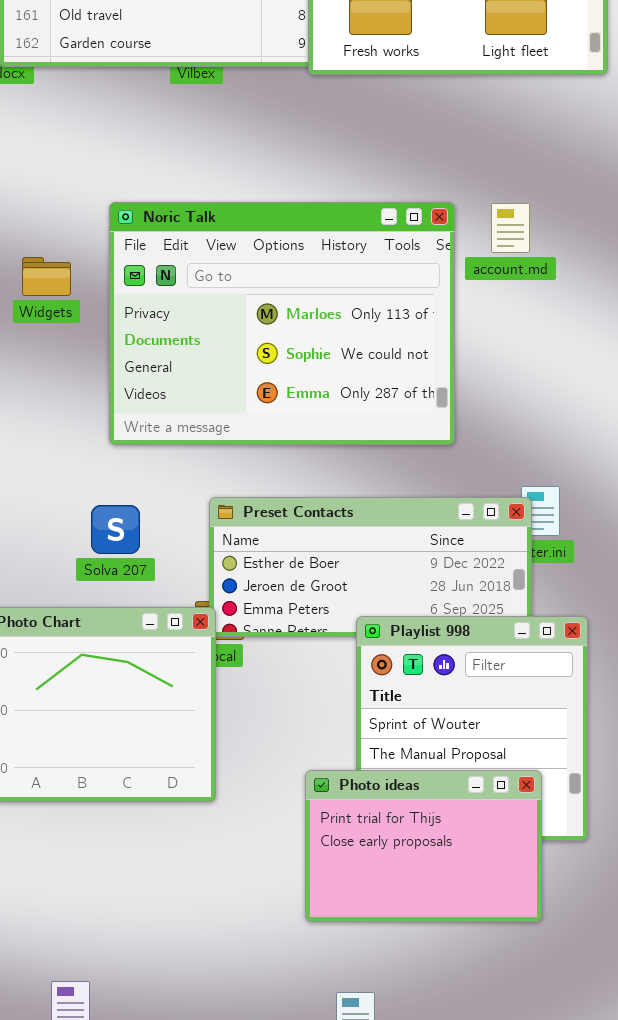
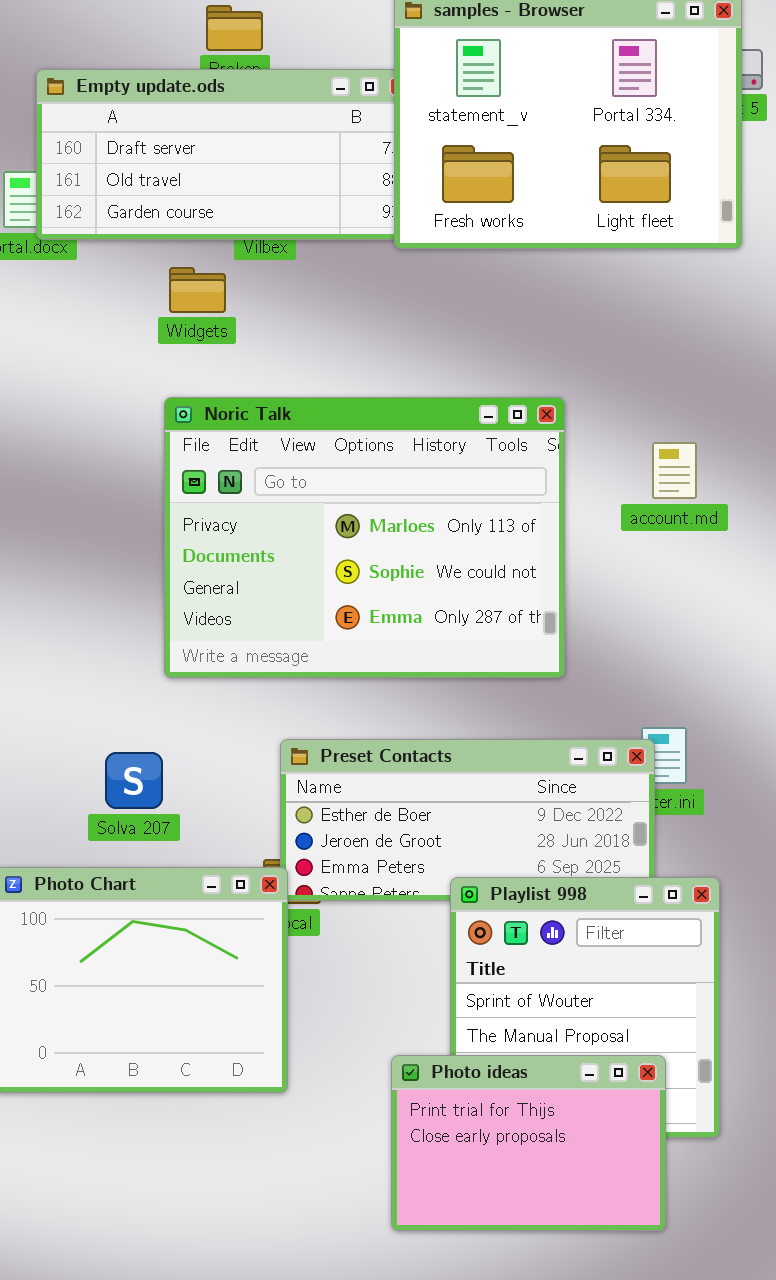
account.md: [491,203,530,253] -> [652,442,697,499], moved
Widgets: [22,257,71,296] -> [169,267,226,313], moved
Solva 207: [91,505,140,554] -> [105,752,163,809], moved

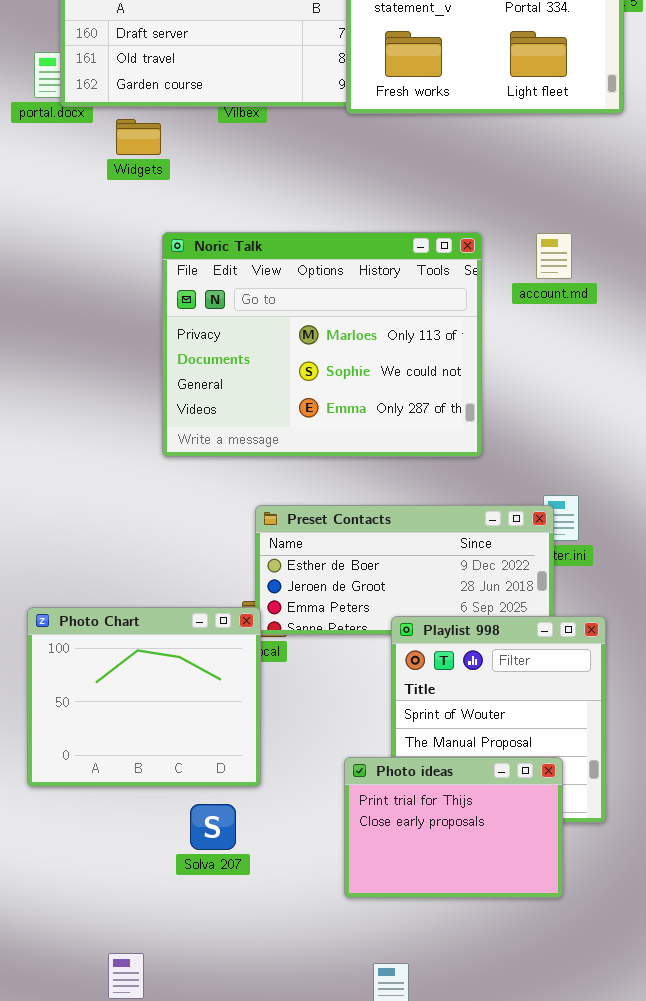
Widgets: [169,267,226,313] -> [116,119,161,155], moved
account.md: [652,442,697,499] -> [536,233,572,279], moved
Solva 207: [105,752,163,809] -> [190,804,236,850], moved

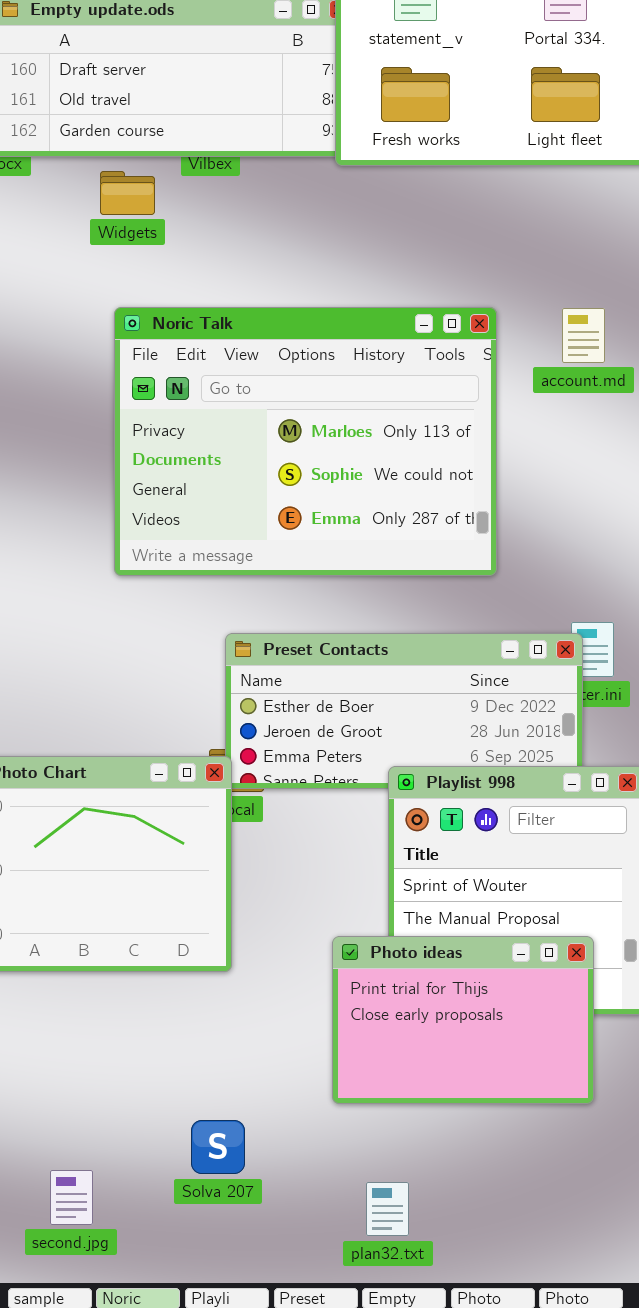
Widgets: [116,119,161,155] -> [100,171,155,215], moved
Solva 207: [190,804,236,850] -> [191,1120,245,1174], moved

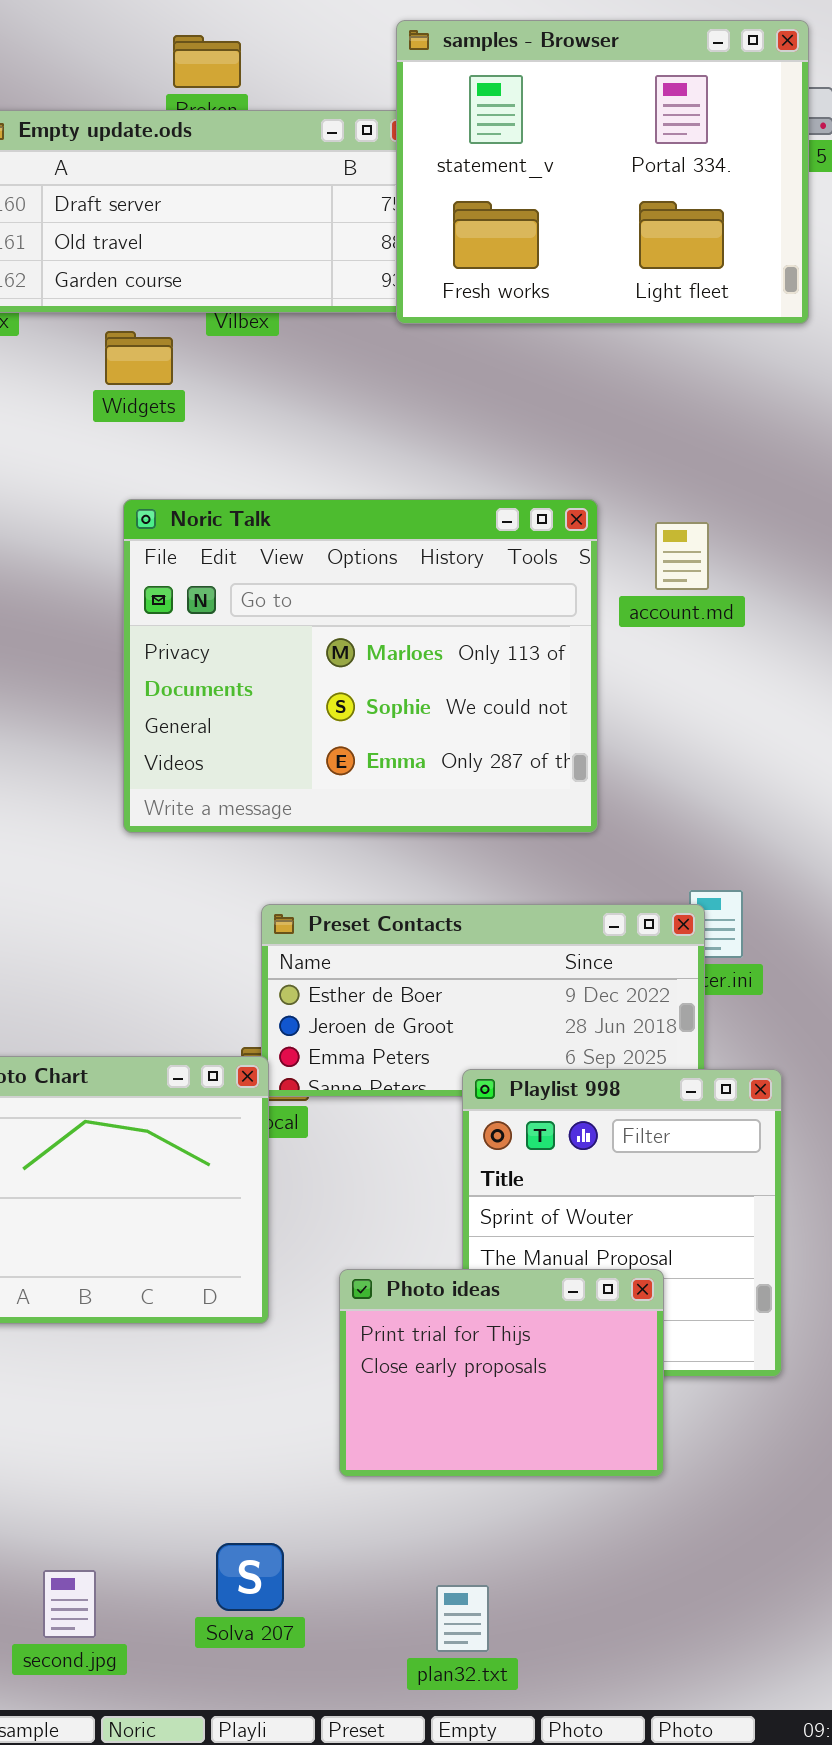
account.md: [562,308,605,363] -> [655,522,709,590], moved
Photo ideas: [332,936,594,1104] -> [339,1269,664,1477], moved
Solva 207: [191,1120,245,1174] -> [216,1543,284,1611], moved

